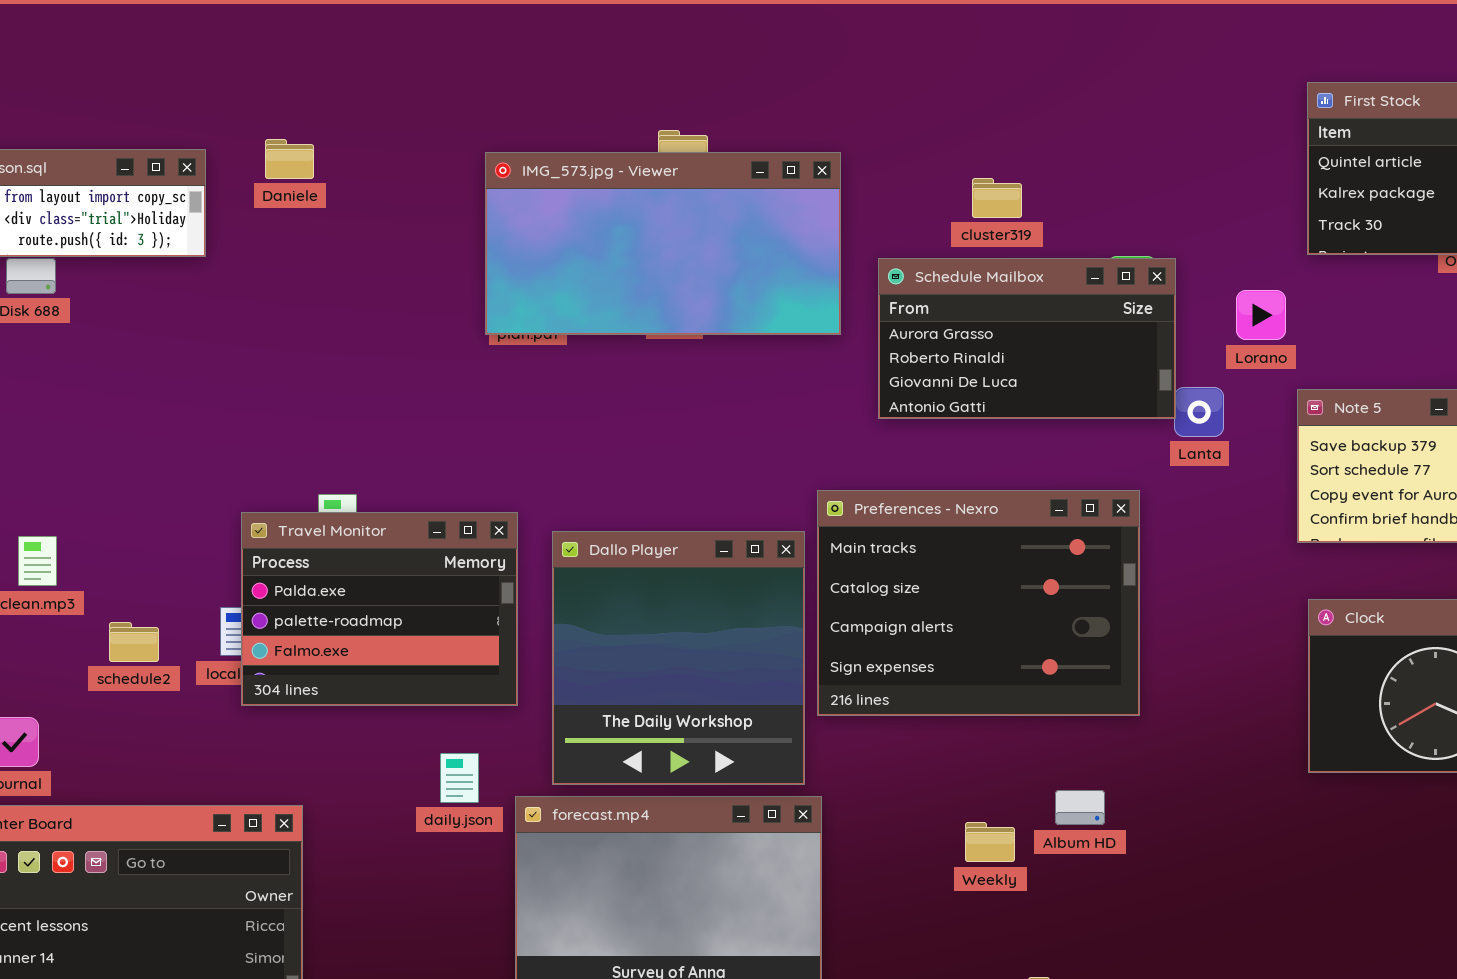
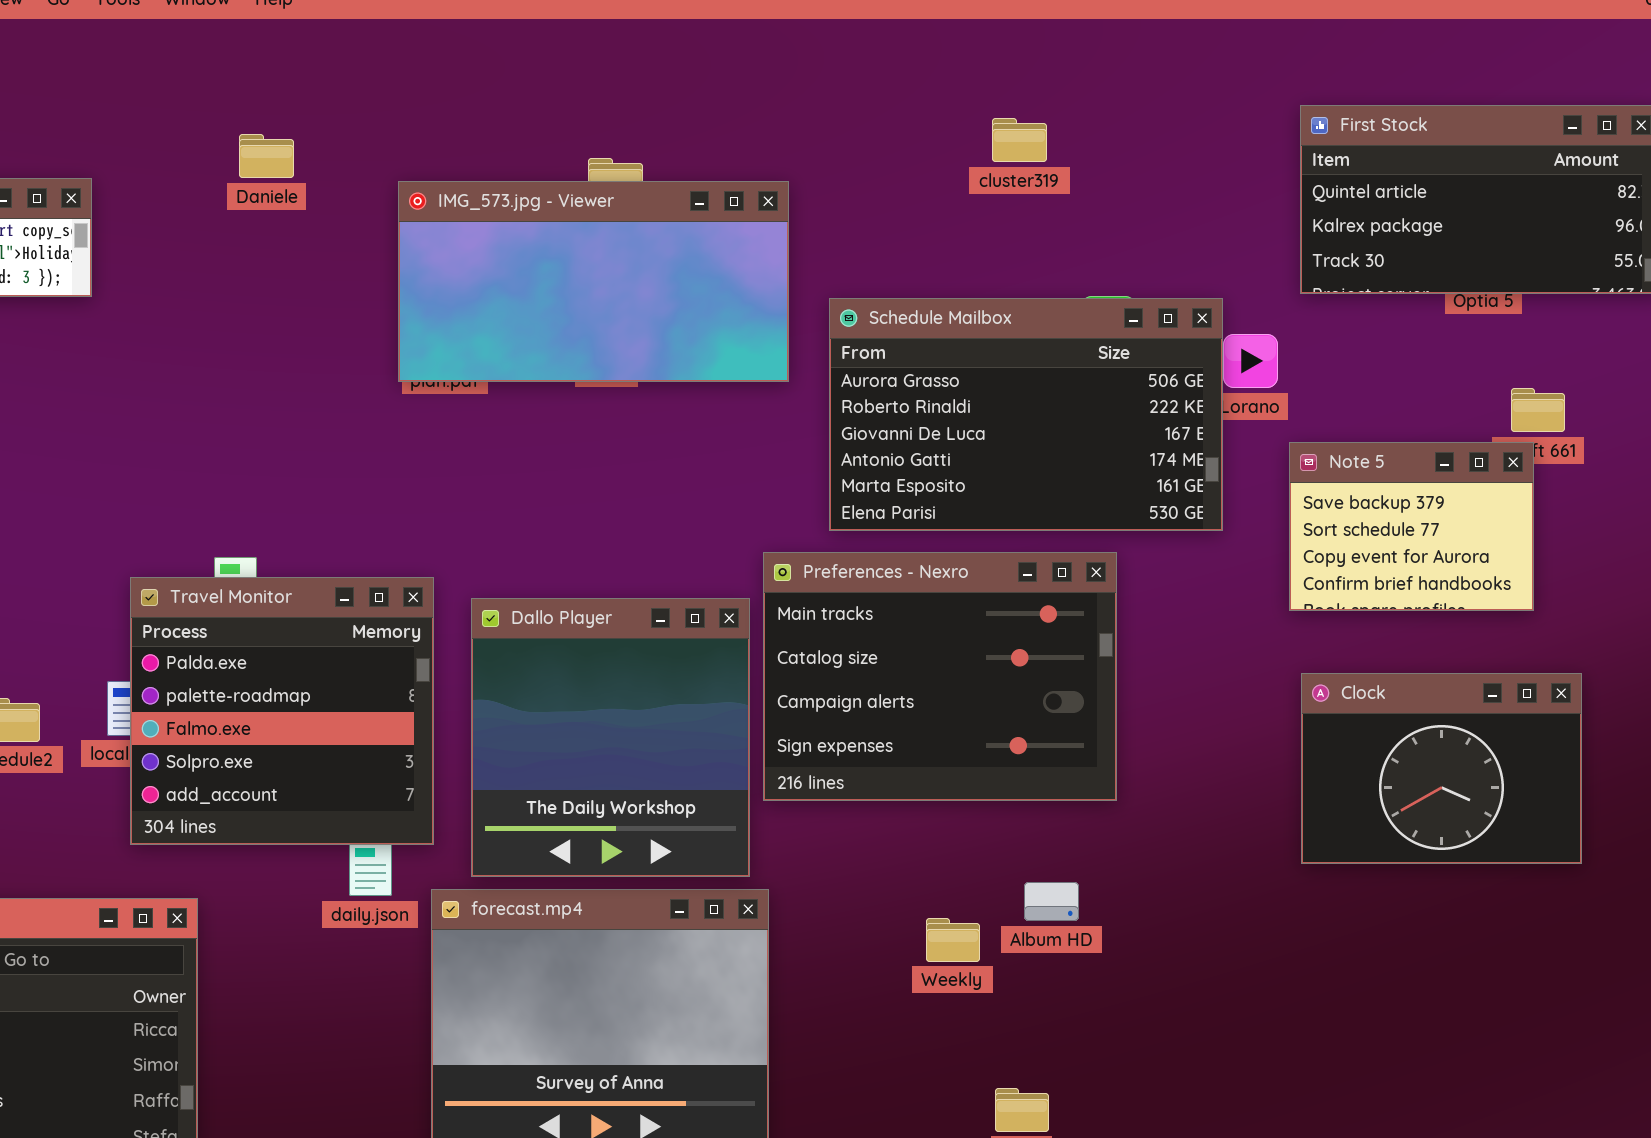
Daniele: [265,139,314,179] -> [239,134,294,178], moved
cluster319: [972,178,1022,218] -> [992,118,1047,162], moved
Schedule Mailbox: [878,258,1176,419] -> [829,298,1223,531], resized
Travel Monitor: [241,512,518,706] -> [130,577,434,845], resized

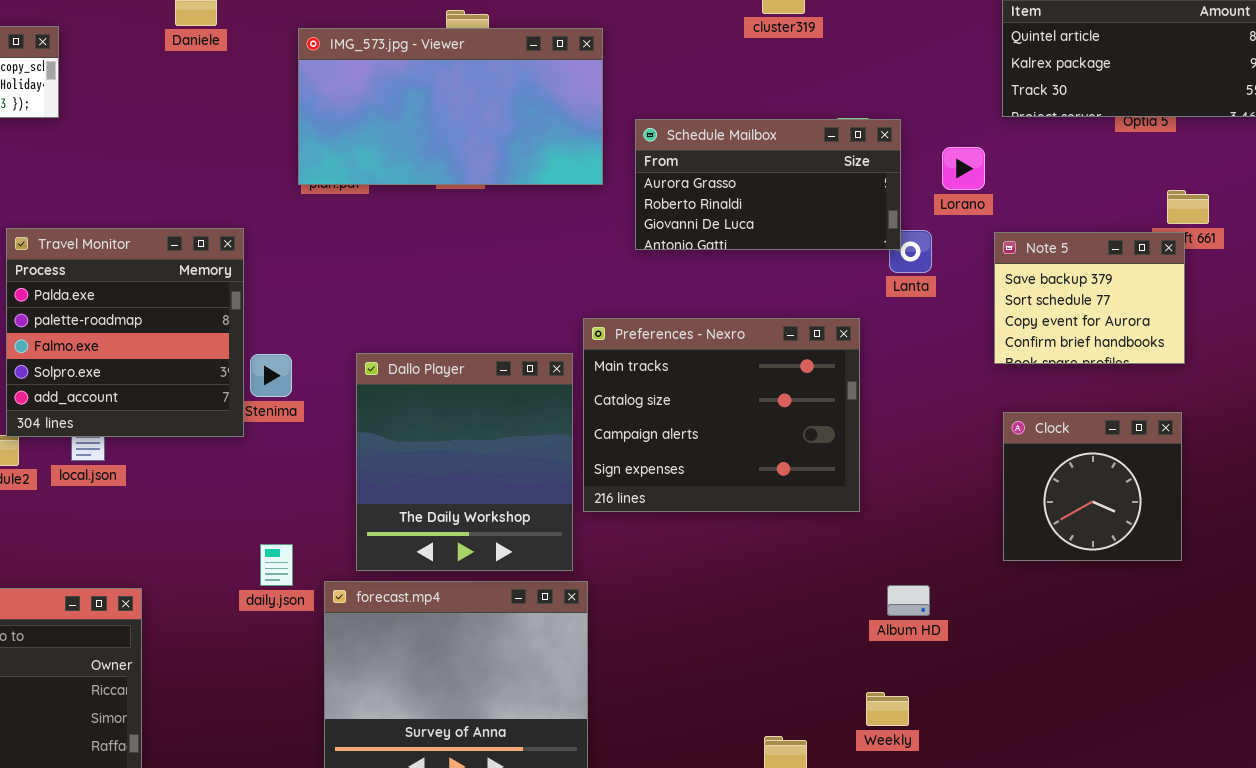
Schedule Mailbox: [829,298,1223,531] -> [635,119,901,250], resized
Travel Monitor: [130,577,434,845] -> [6,228,244,437], moved
Clock: [1301,673,1582,864] -> [1003,412,1182,561], resized
Album HD: [1024,882,1079,921] -> [887,585,930,616], moved
Weekly: [926,918,980,962] -> [866,692,909,726], moved

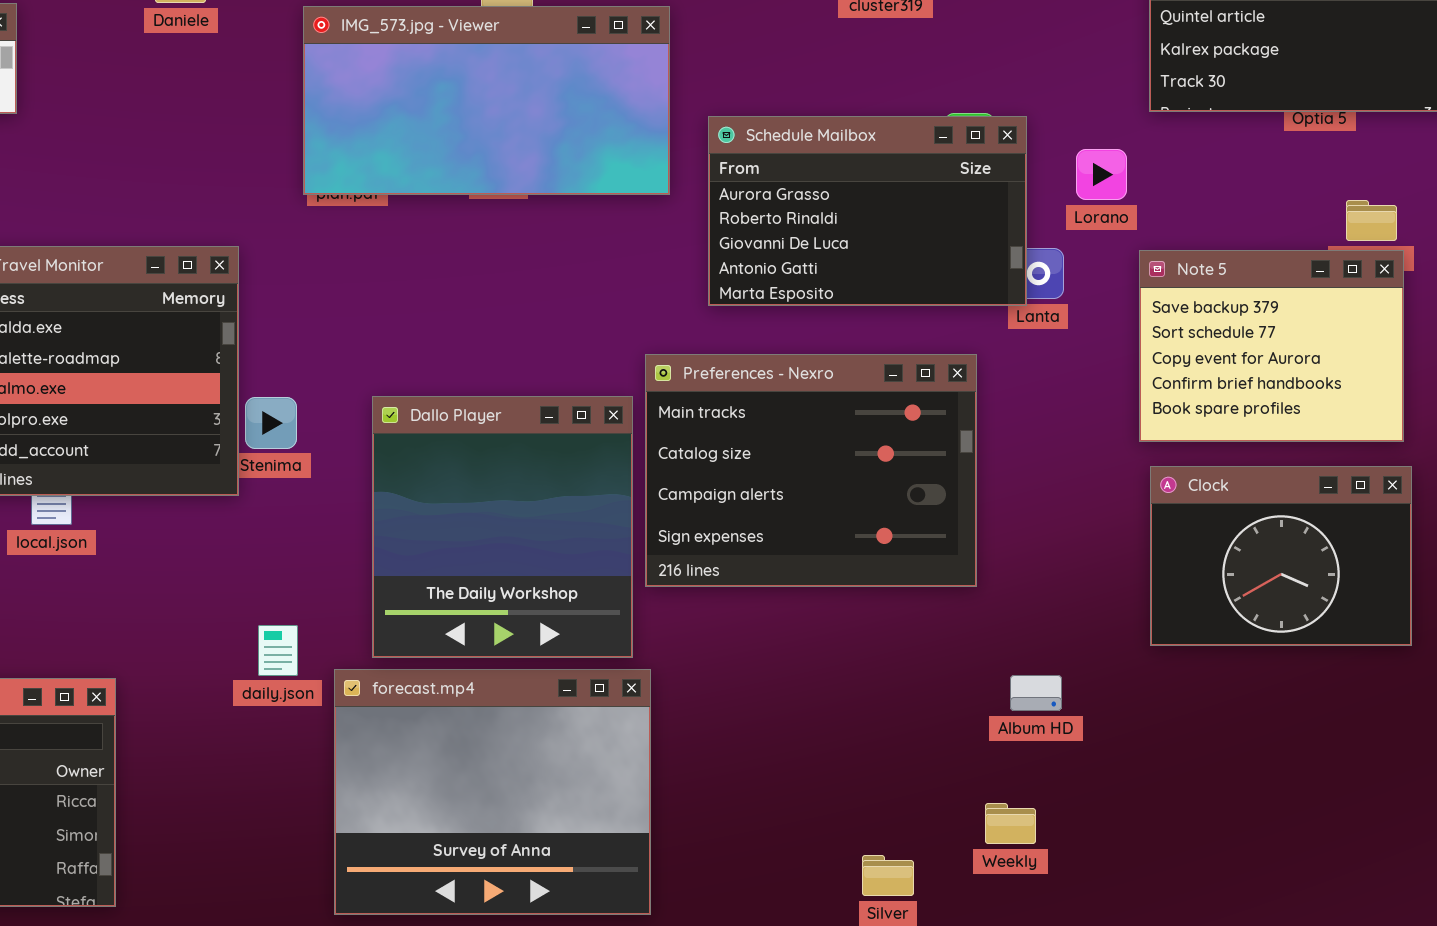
Schedule Mailbox: [635,119,901,250] -> [708,116,1027,306], resized
Note 5: [994,232,1185,364] -> [1139,250,1404,442], resized
Clock: [1003,412,1182,561] -> [1150,466,1412,646], resized

